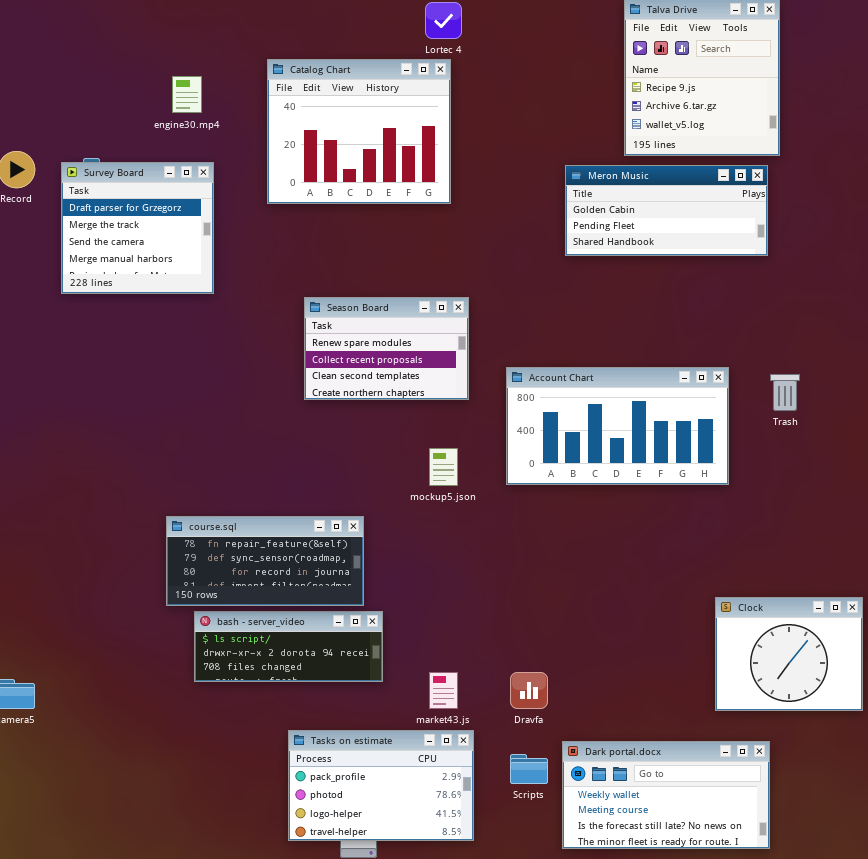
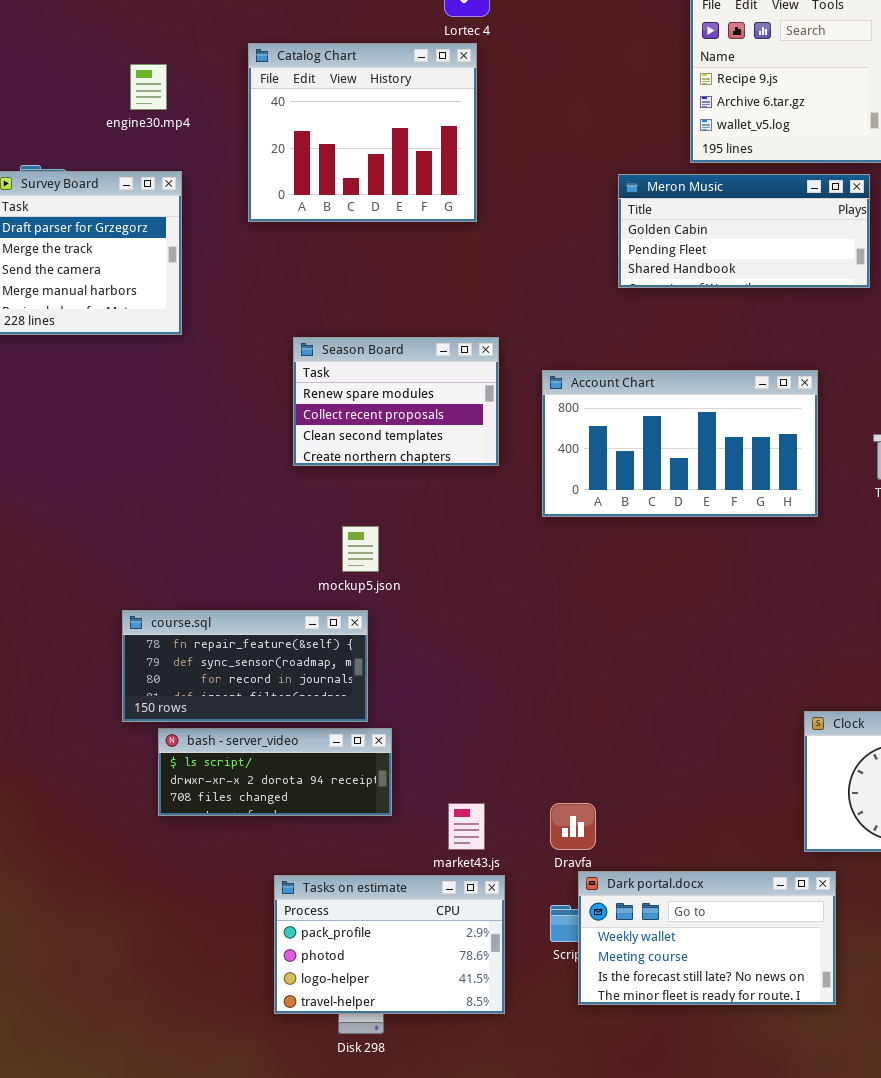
Account Chart: [506,367,729,485] -> [542,370,818,517], moved
mockup5.json: [429,448,458,486] -> [342,526,379,572], moved
Dark portal.docx: [562,741,770,849] -> [578,871,836,1005], moved

